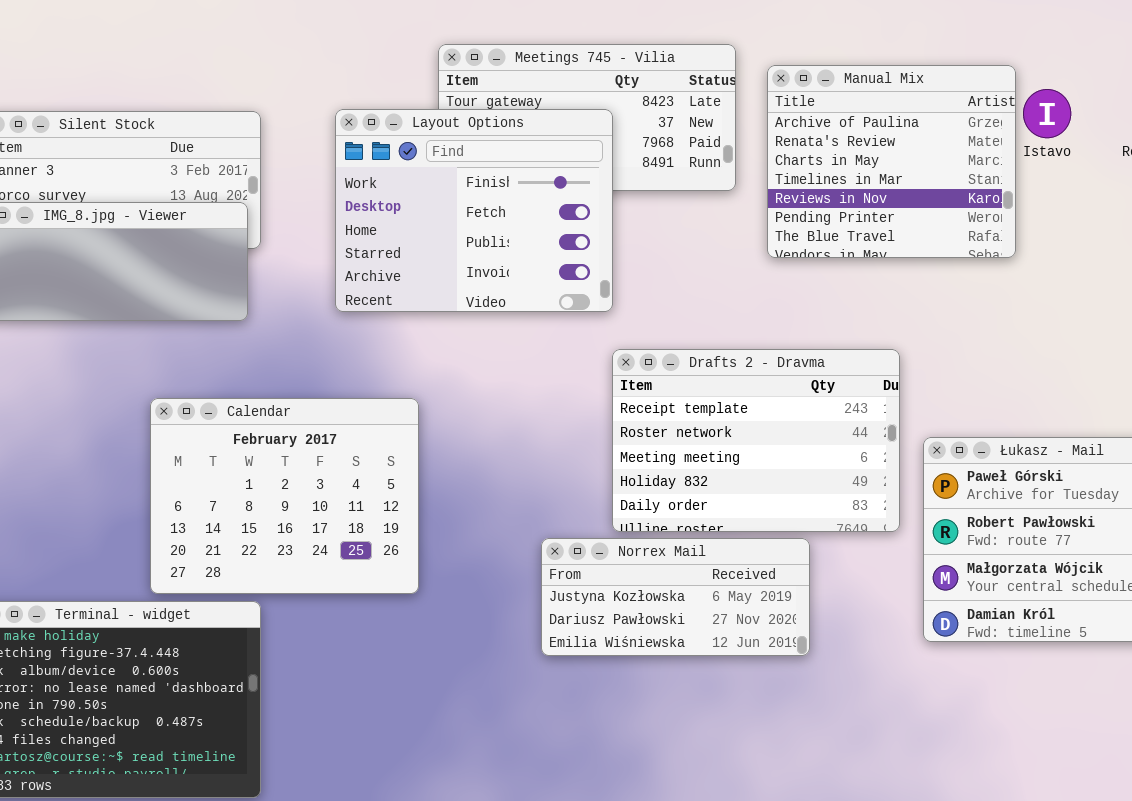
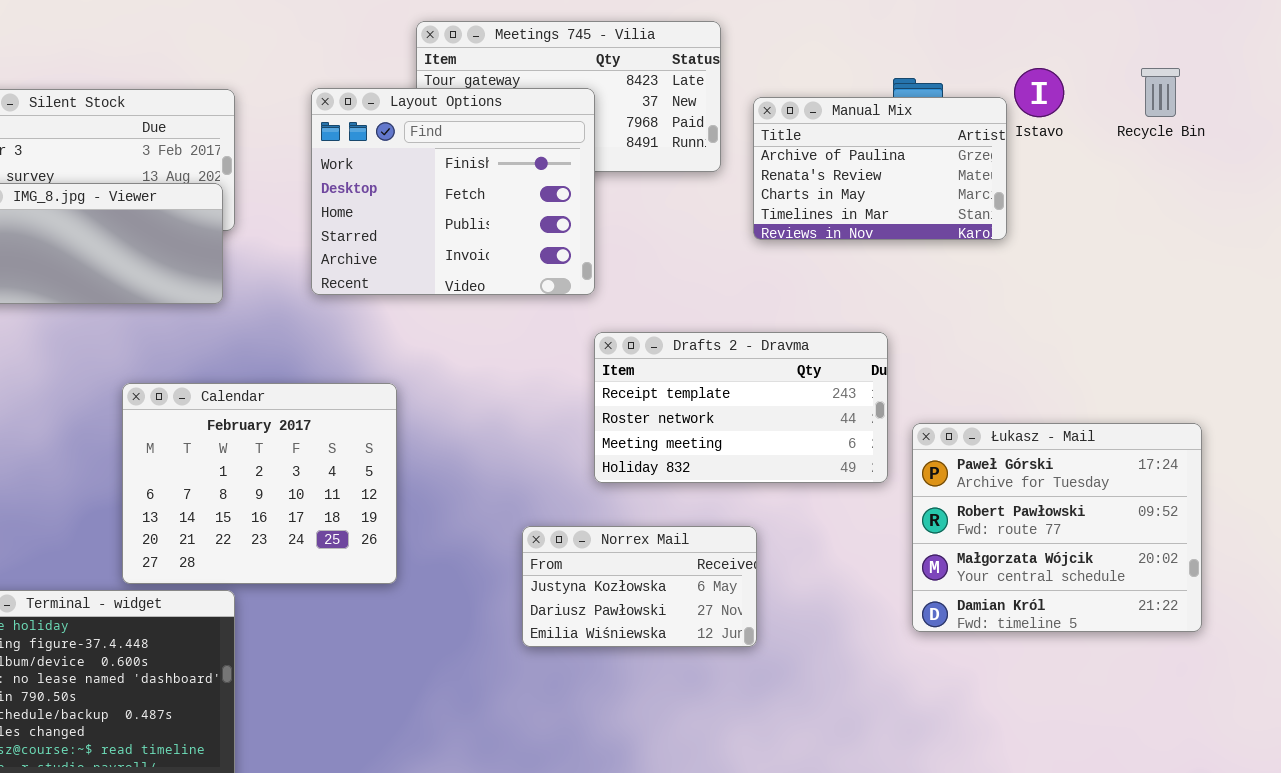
Manual Mix: [767,65,1016,258] -> [753,97,1007,240], resized
Drafts 2 - Dravma: [612,349,900,532] -> [594,332,888,483], resized
Norrex Mail: [541,538,810,656] -> [522,526,757,647], resized

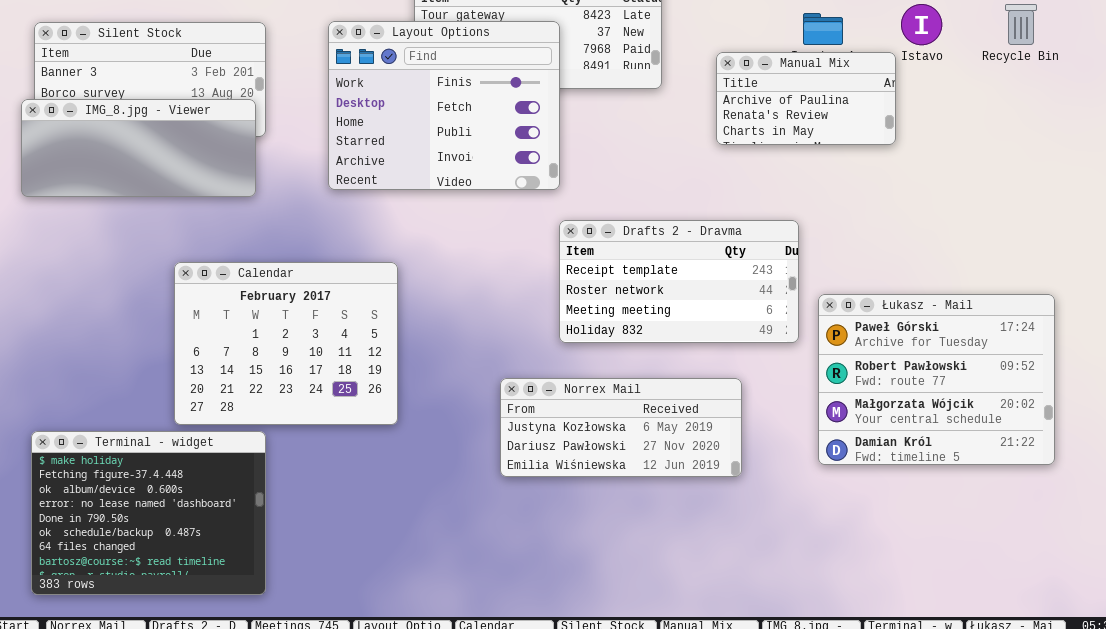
Manual Mix: [753,97,1007,240] -> [716,52,896,145], resized
Norrex Mail: [522,526,757,647] -> [500,378,742,477], resized

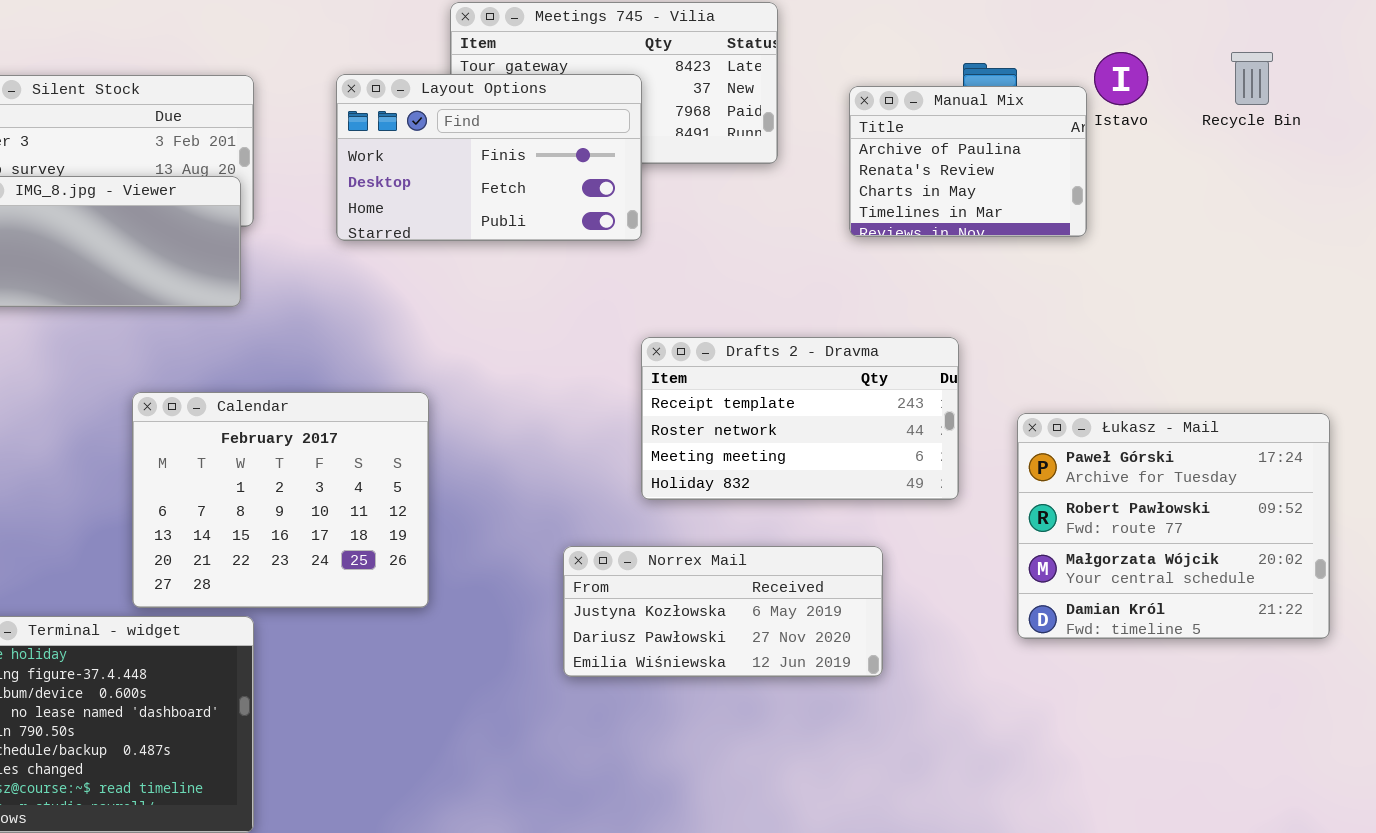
Layout Options: [328,21,560,190] -> [336,74,642,241], resized
Manual Mix: [716,52,896,145] -> [849,86,1087,237], resized
Łukasz - Mail: [818,294,1055,465] -> [1017,413,1330,639], moved

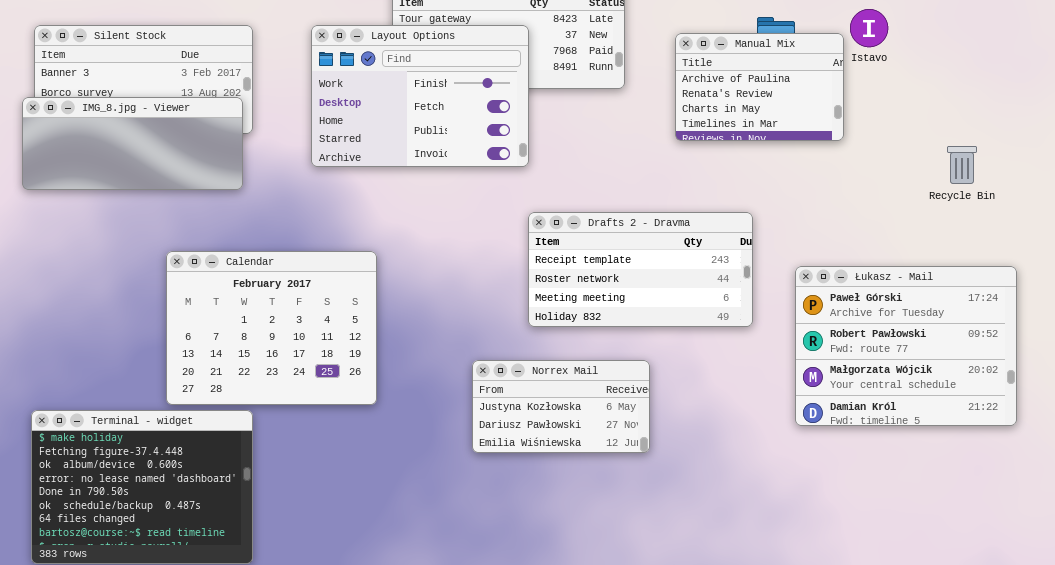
Recycle Bin: [1231,52,1273,105] -> [947,146,977,184], moved
Layout Options: [336,74,642,241] -> [311,25,529,167], resized
Norrex Mail: [563,546,883,677] -> [472,360,650,453], resized

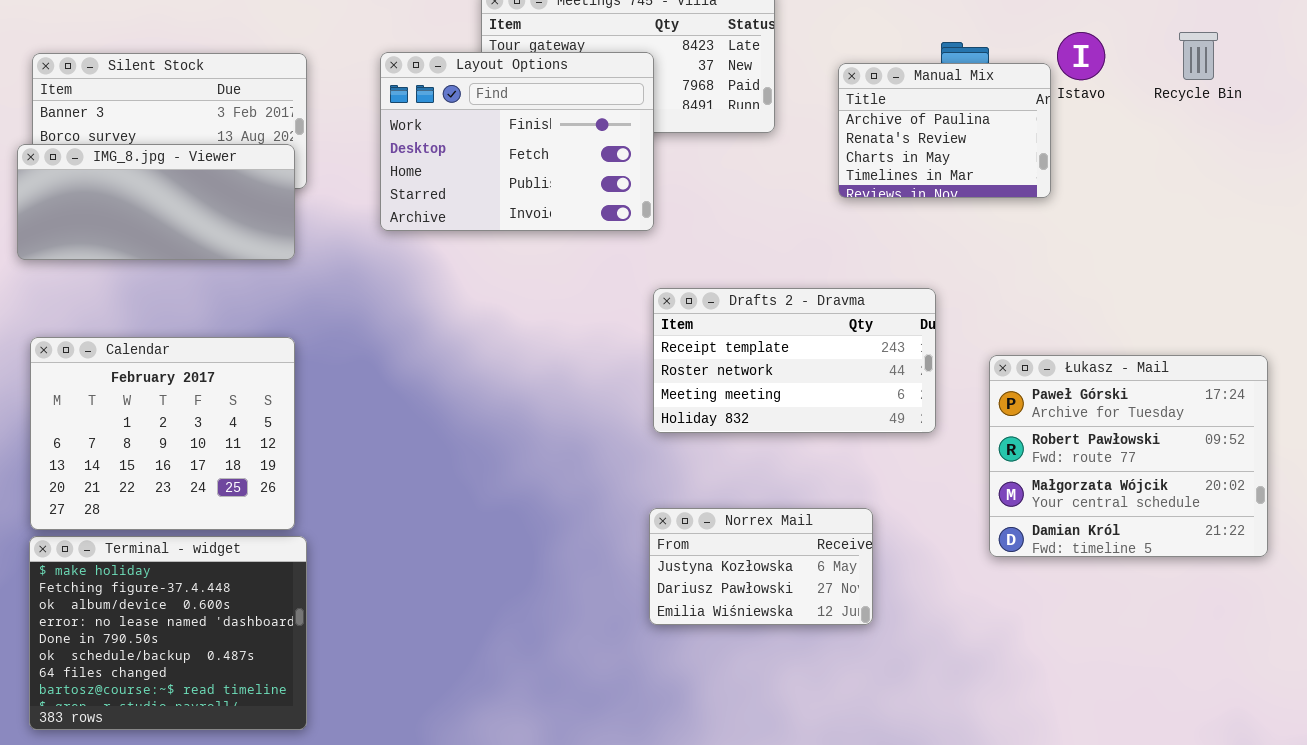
Recycle Bin: [947,146,977,184] -> [1179,32,1218,80], moved
Calendar: [166,251,377,405] -> [30,337,295,530], moved
Norrex Mail: [472,360,650,453] -> [649,508,873,625], moved

